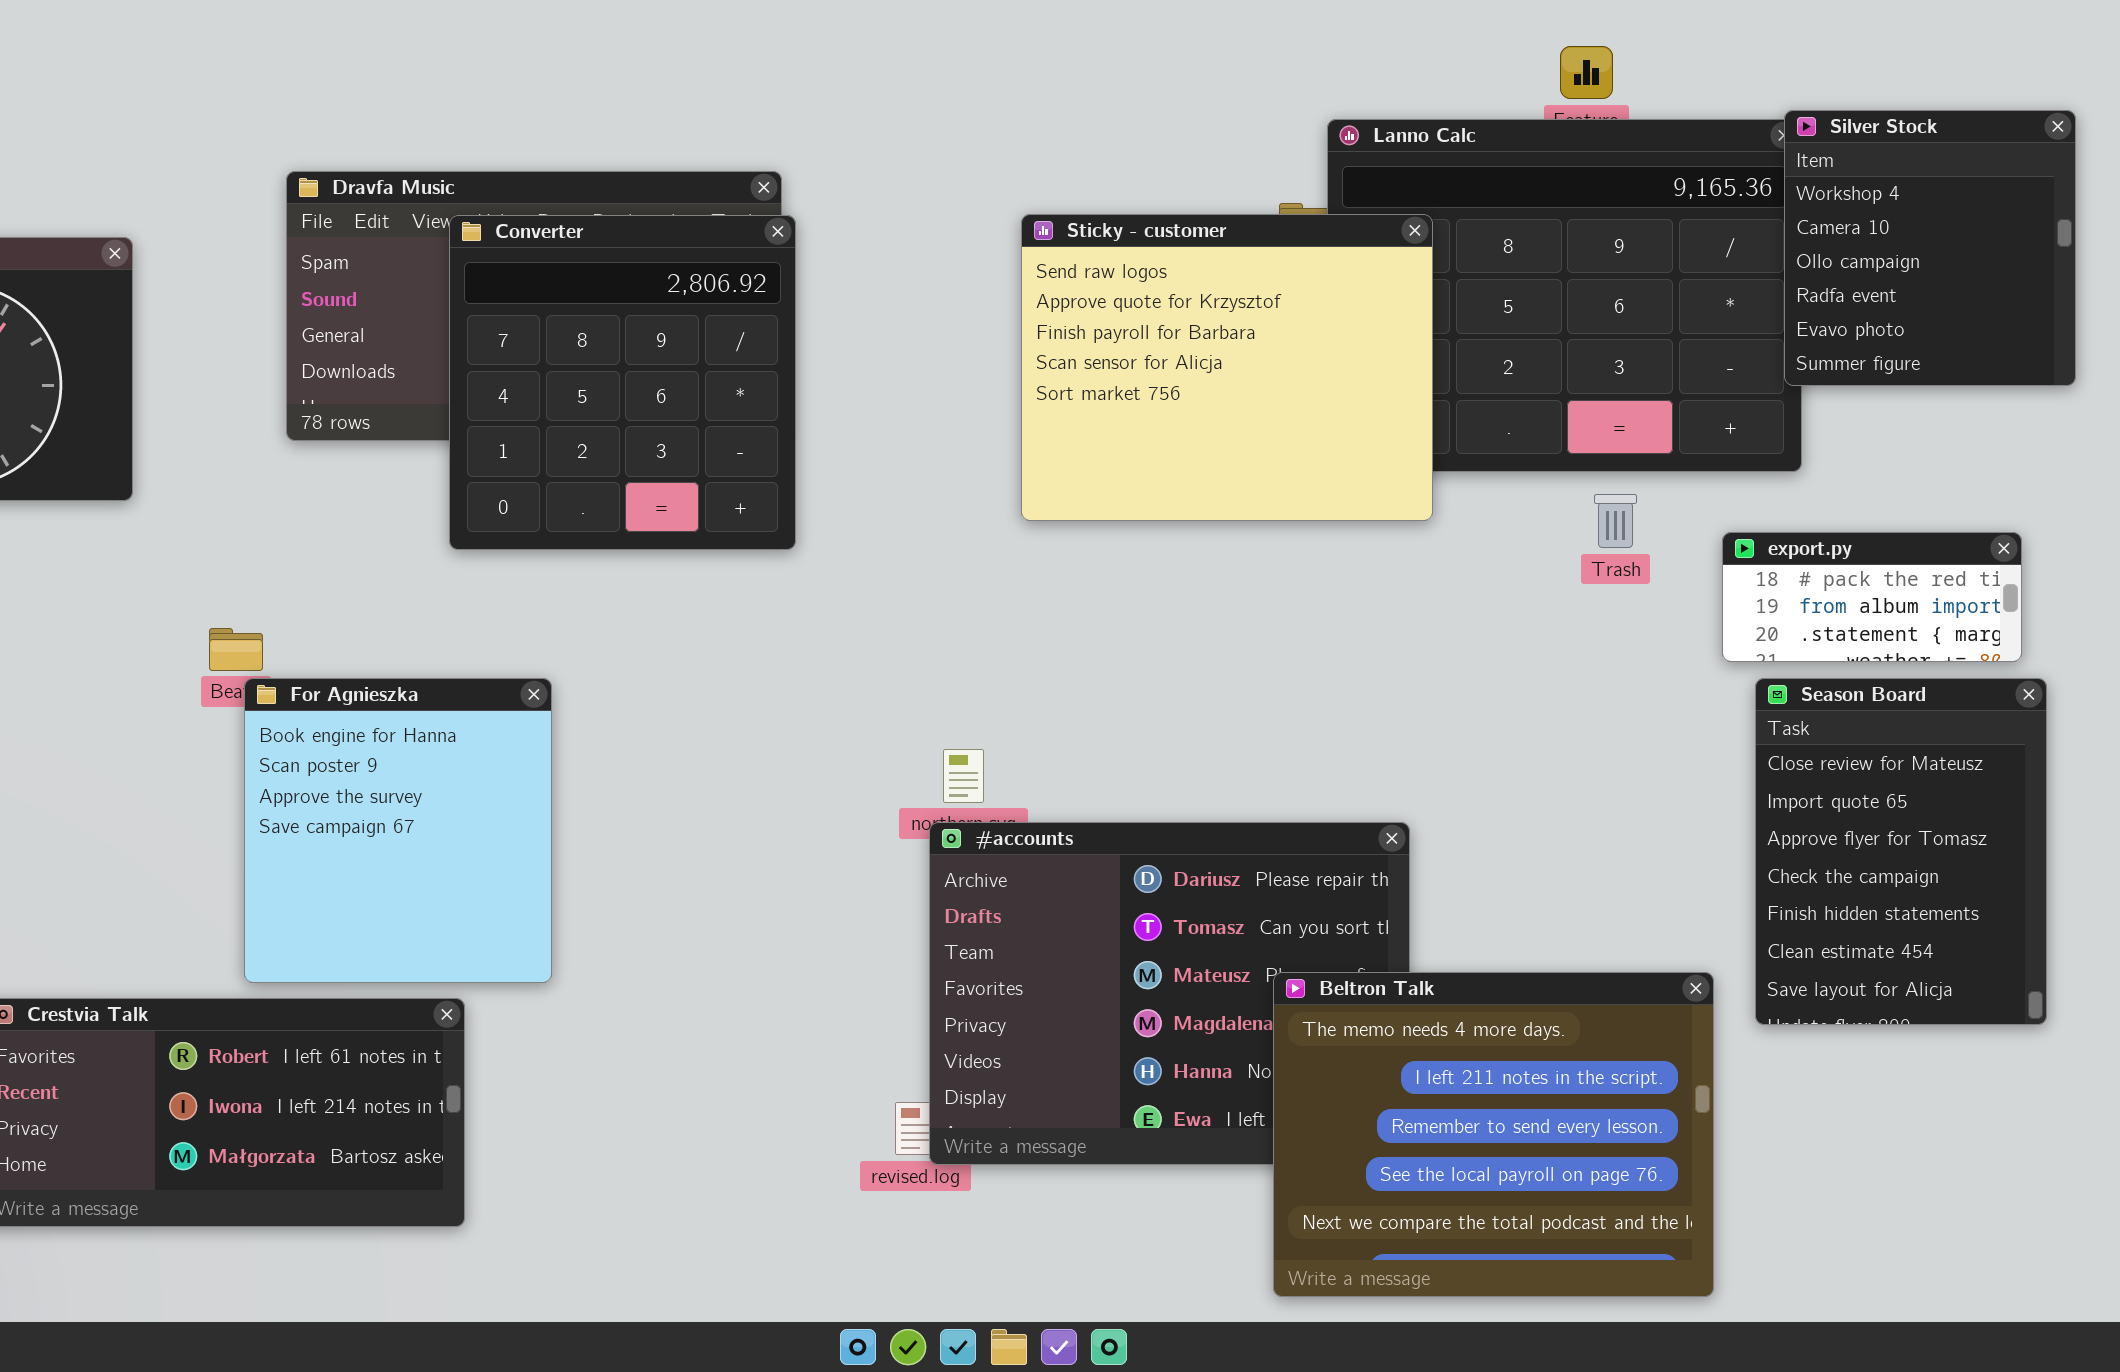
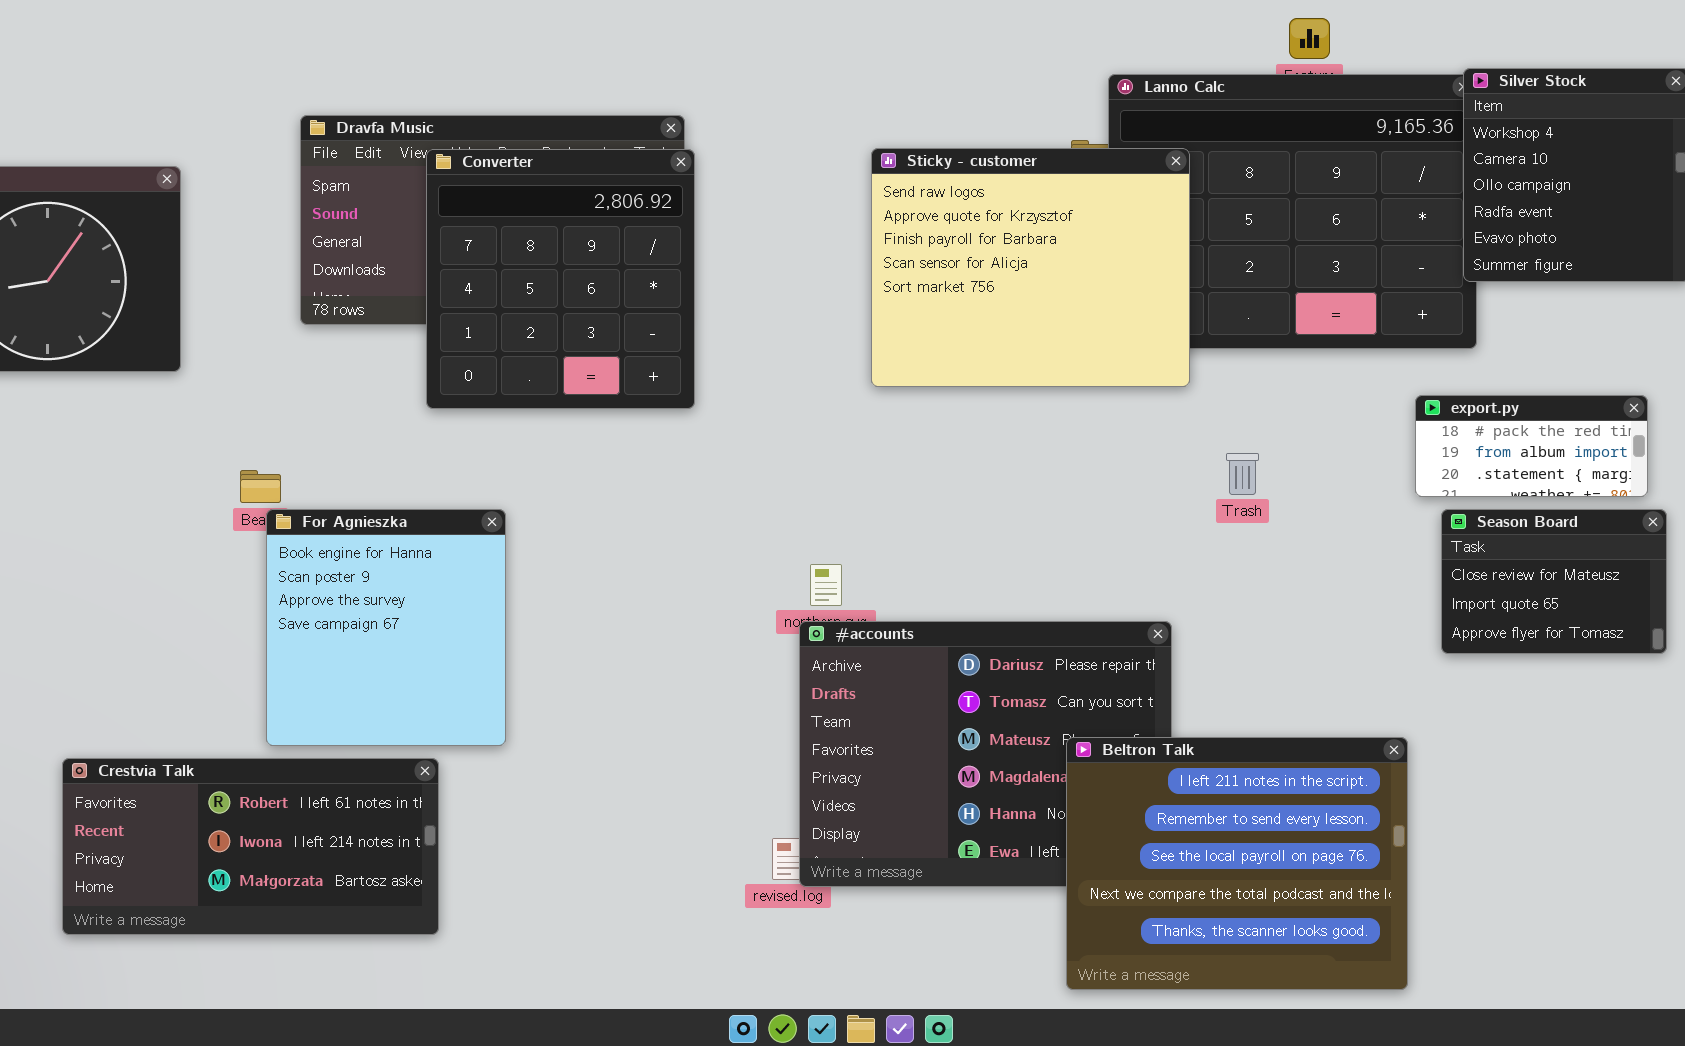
Trash: [1594,494,1637,548] -> [1226,453,1259,495], moved
Season Board: [1755,678,2047,1025] -> [1441,509,1667,654], resized
Beltron Talk: [1273,972,1714,1297] -> [1066,737,1408,990], scrolled down 1 row

